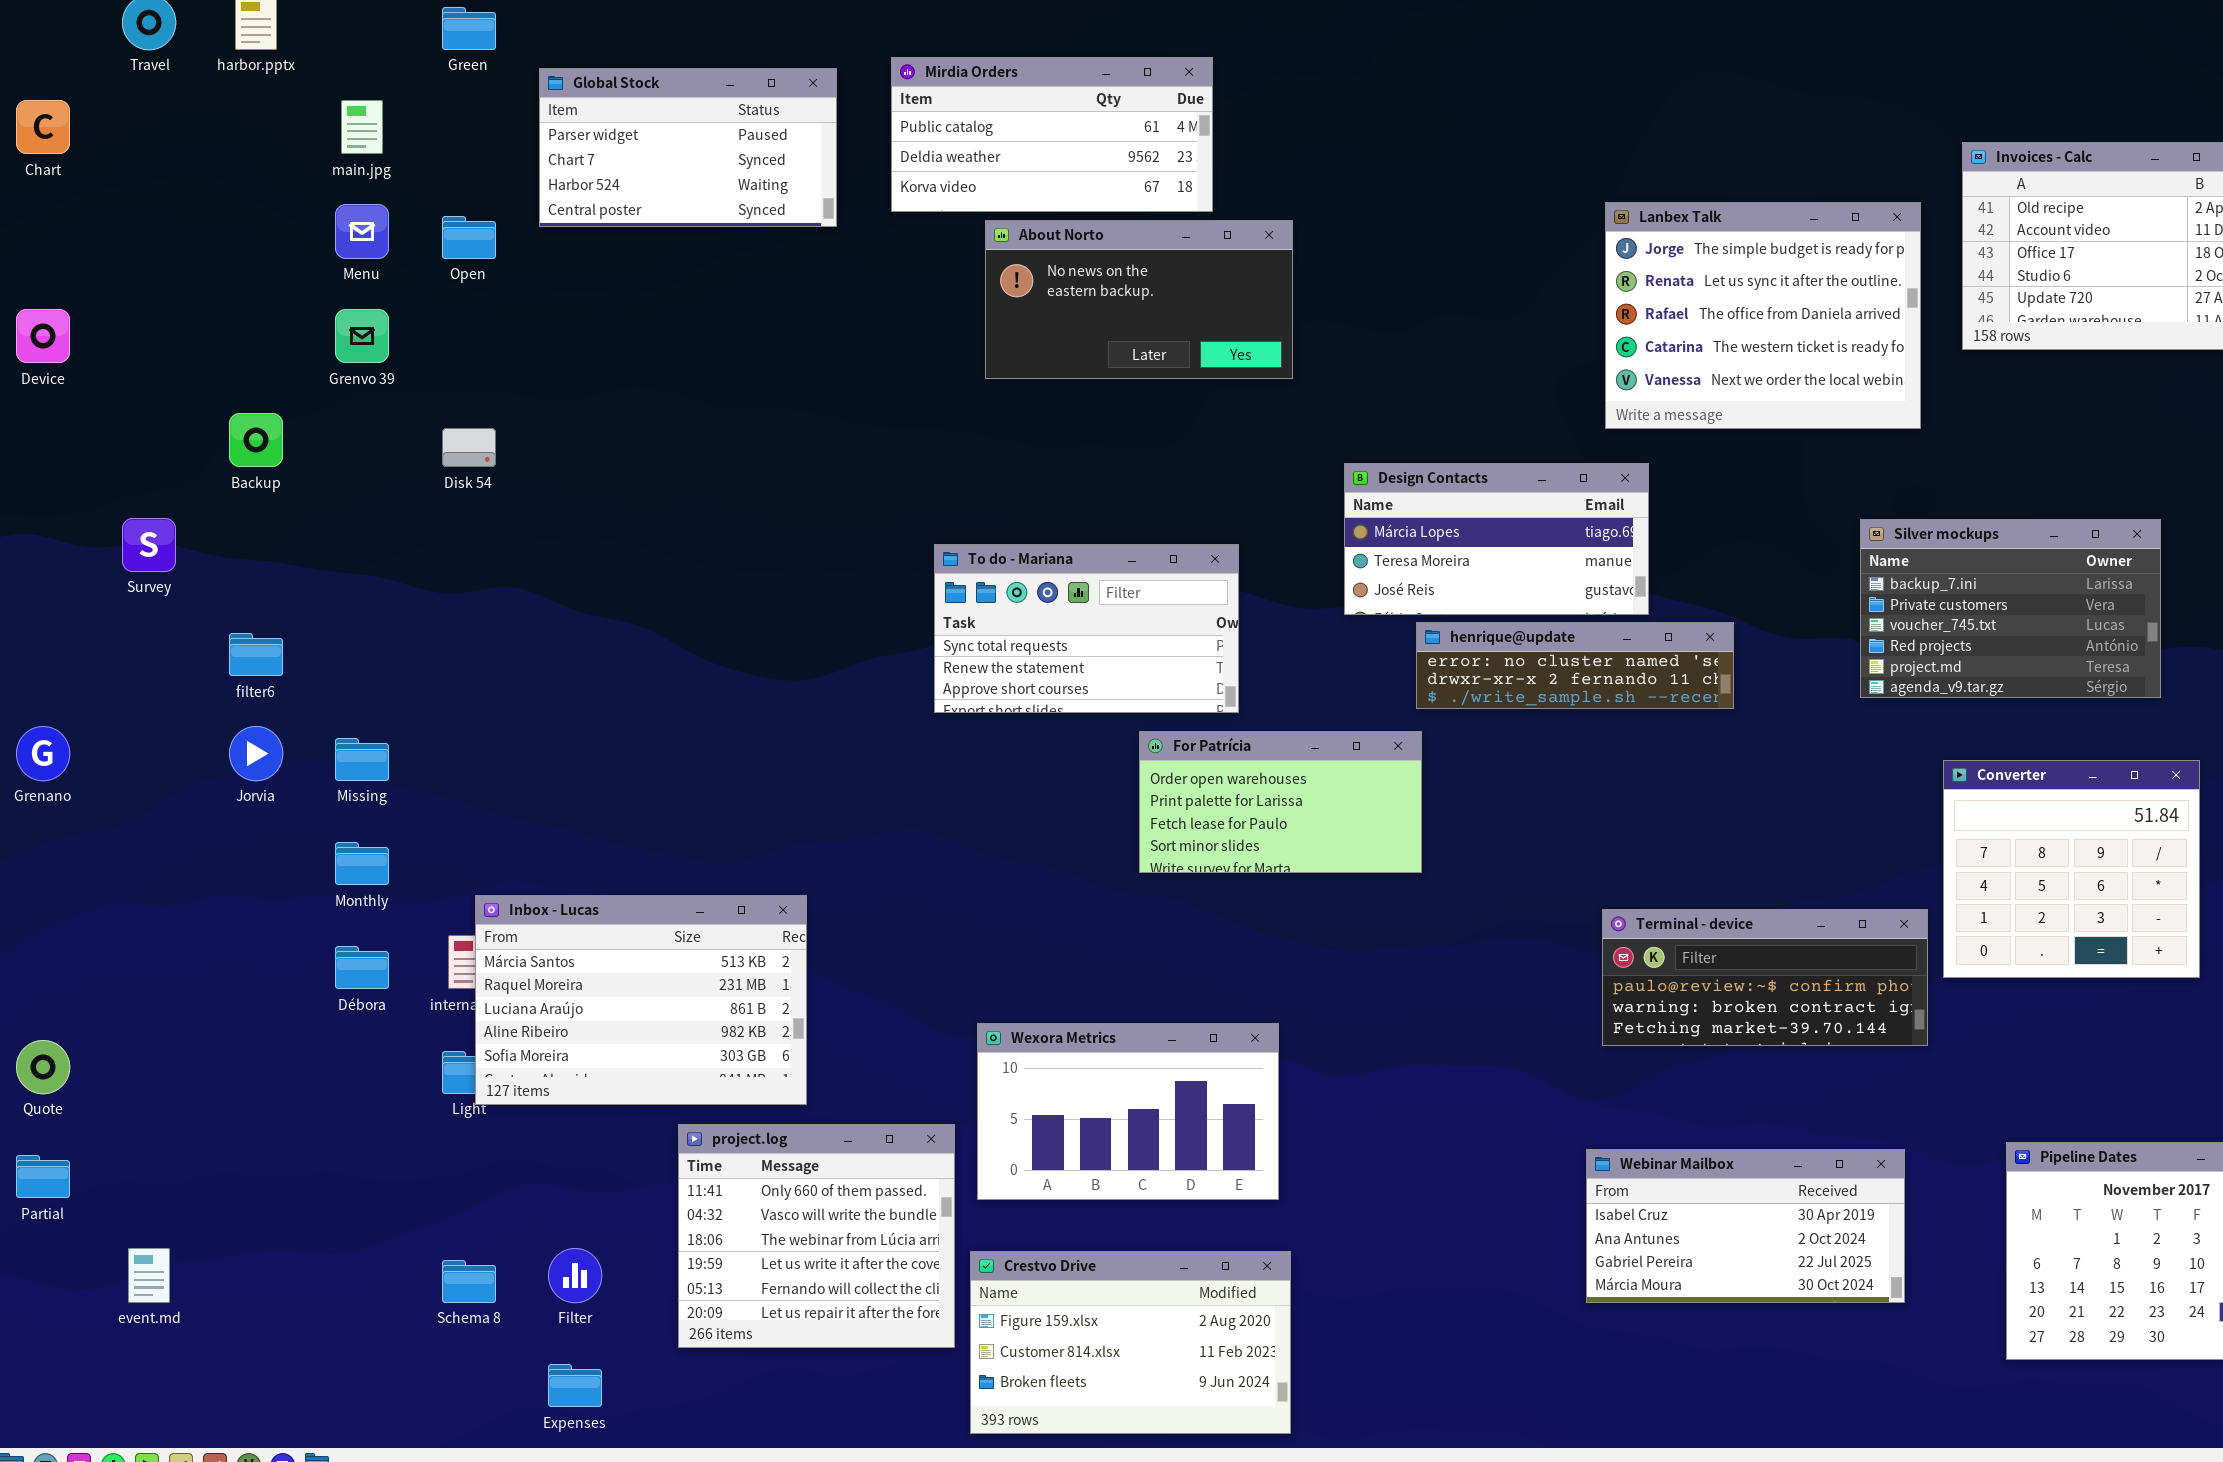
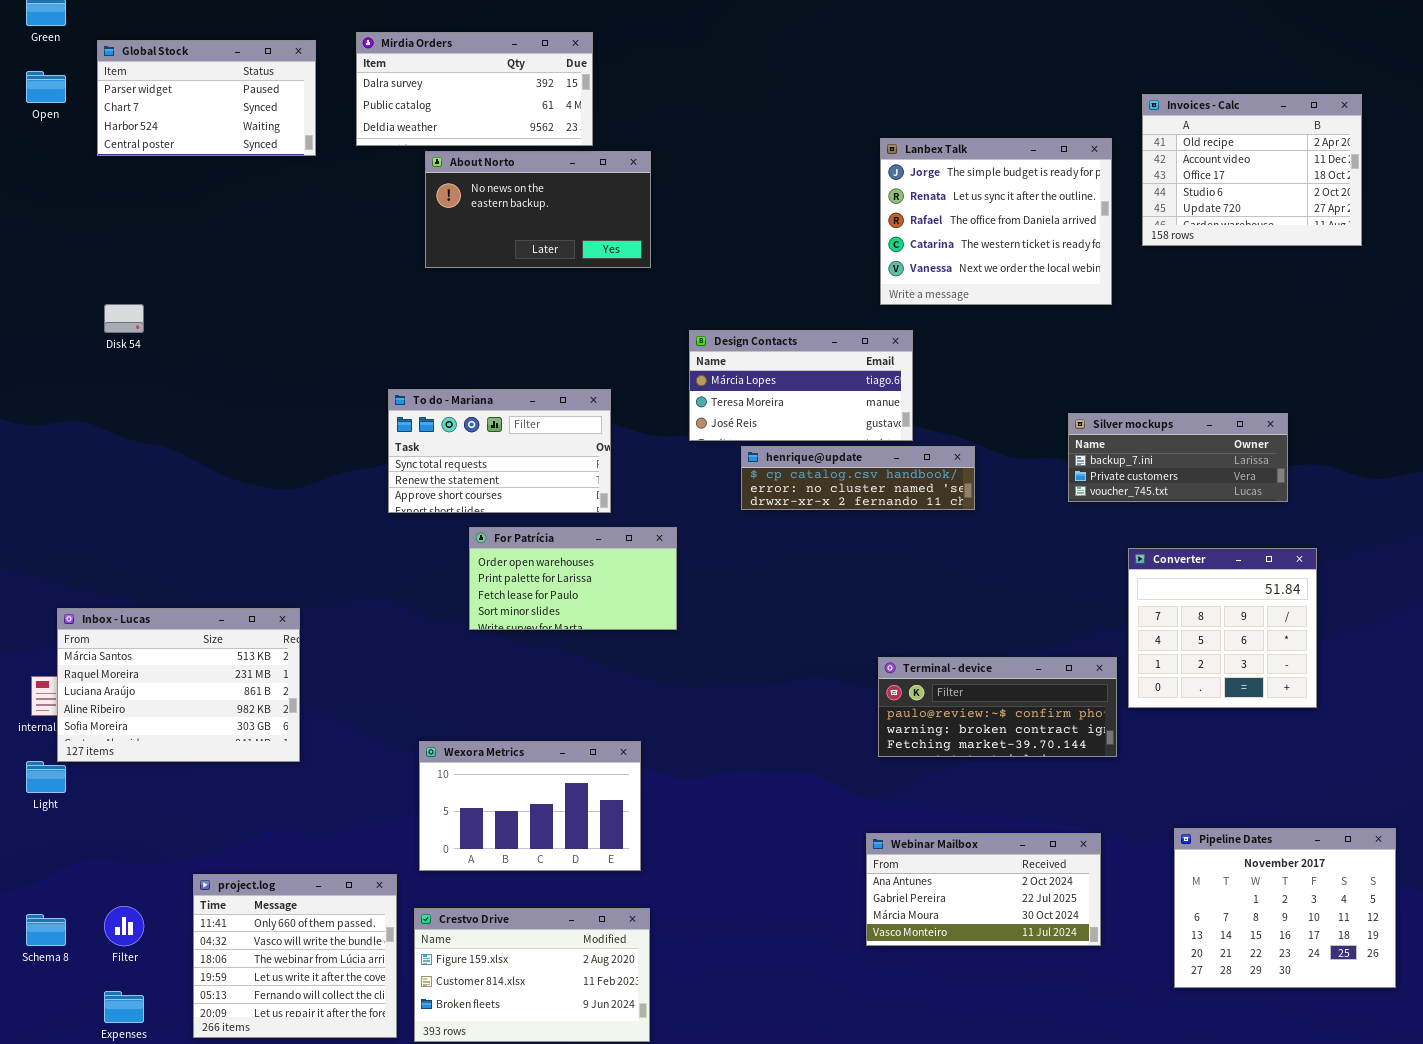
Mirdia Orders: [891,57,1213,212] -> [356,32,593,146], scrolled up 1 row
Open: [442,216,496,259] -> [26,71,66,103], moved
Disk 54: [442,428,496,467] -> [104,304,144,333], moved
Silver mockups: [1860,519,2161,698] -> [1068,413,1288,502], resized
henrique@update: [1416,622,1734,709] -> [741,446,975,510], scrolled up 1 row
For Patrícia: [1139,731,1422,873] -> [469,527,677,630], moved
Inbox - Lucas: [475,895,807,1105] -> [57,608,300,762], moved
project.log: [678,1124,955,1348] -> [193,874,397,1038], moved
Webinar Mailbox: [1586,1149,1905,1303] -> [866,833,1101,946], scrolled down 1 row

